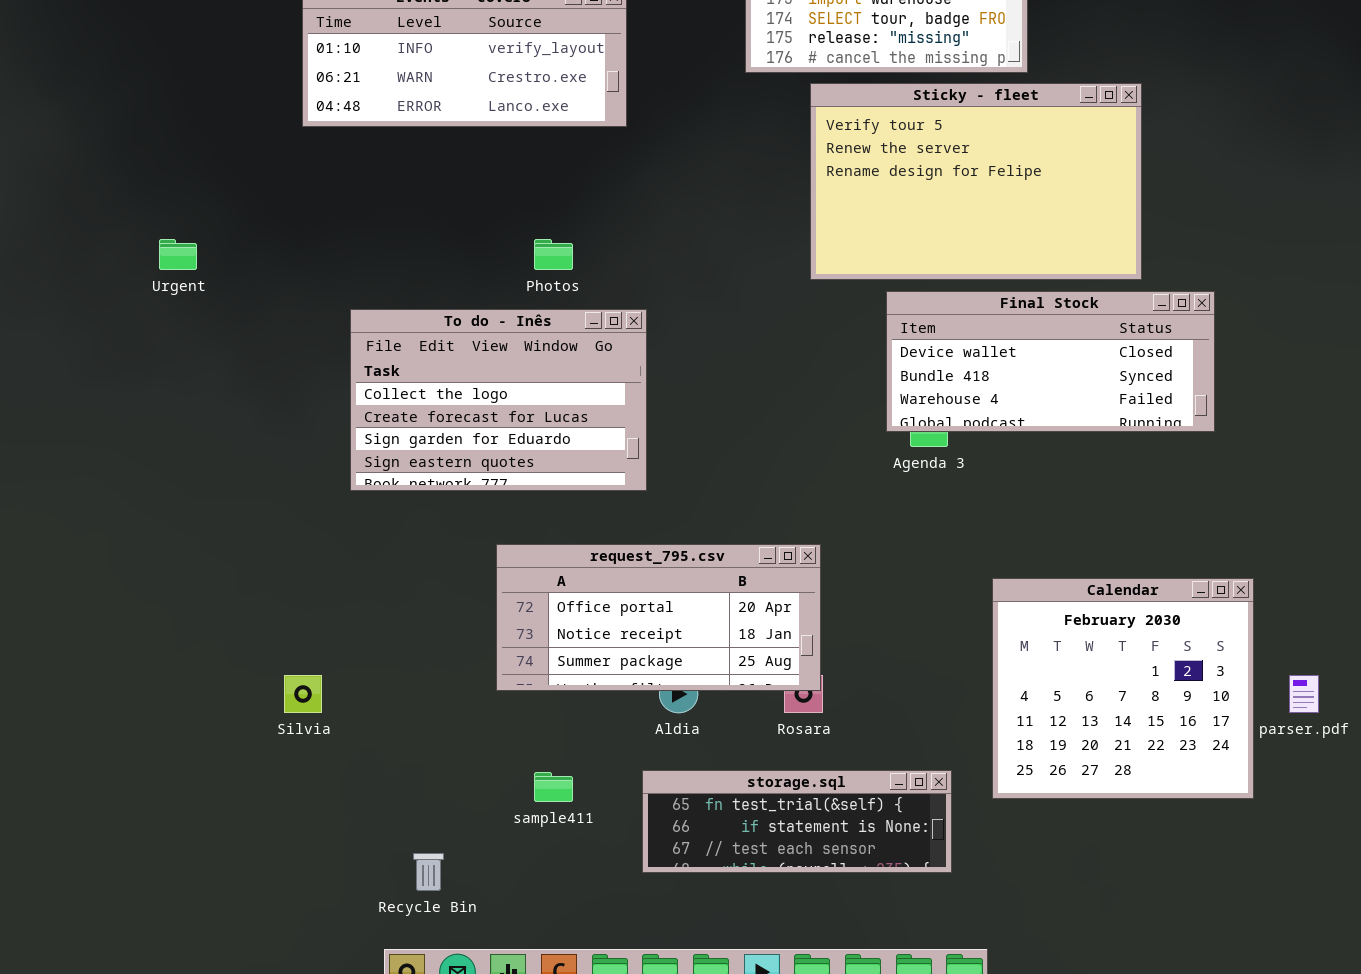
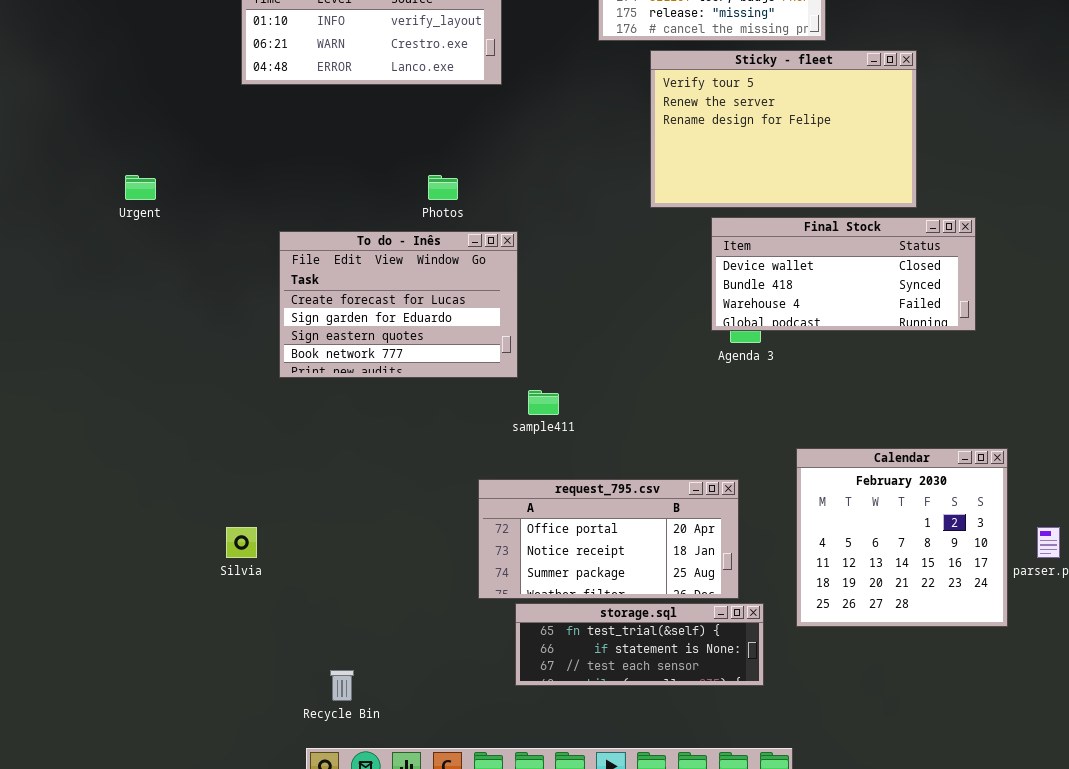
To do - Inês: [350,309,647,491] -> [279,231,518,378], scrolled down 1 row
request_795.csv: [496,544,821,691] -> [478,479,739,599], moved
sample411: [534,772,573,802] -> [528,390,559,415], moved

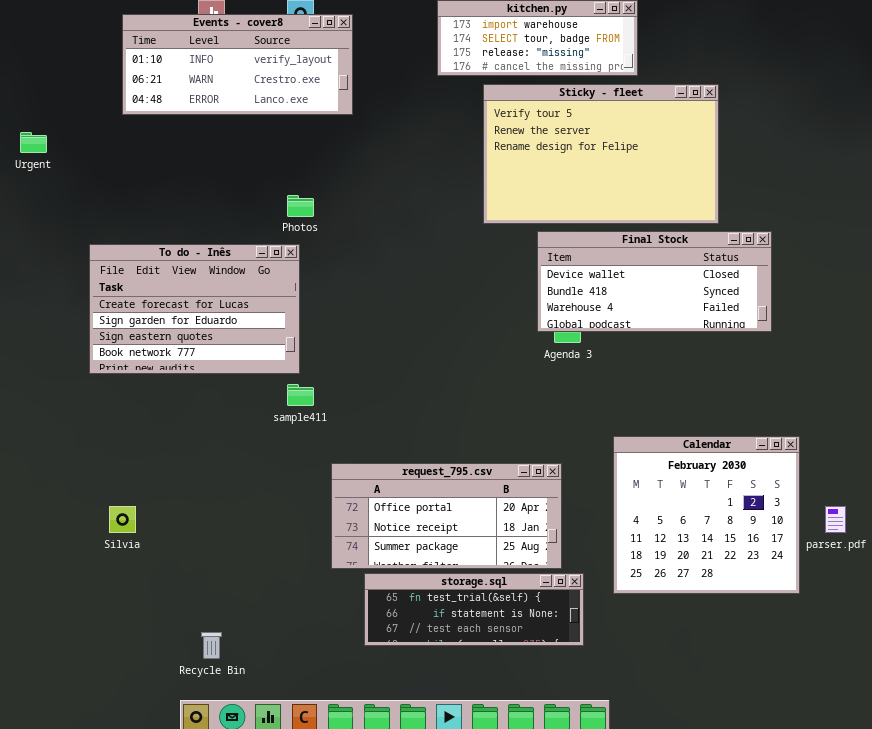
Urgent: [125,175,156,200] -> [20,132,47,153], moved
To do - Inês: [279,231,518,378] -> [89,244,300,374], moved
sample411: [528,390,559,415] -> [287,384,314,406], moved

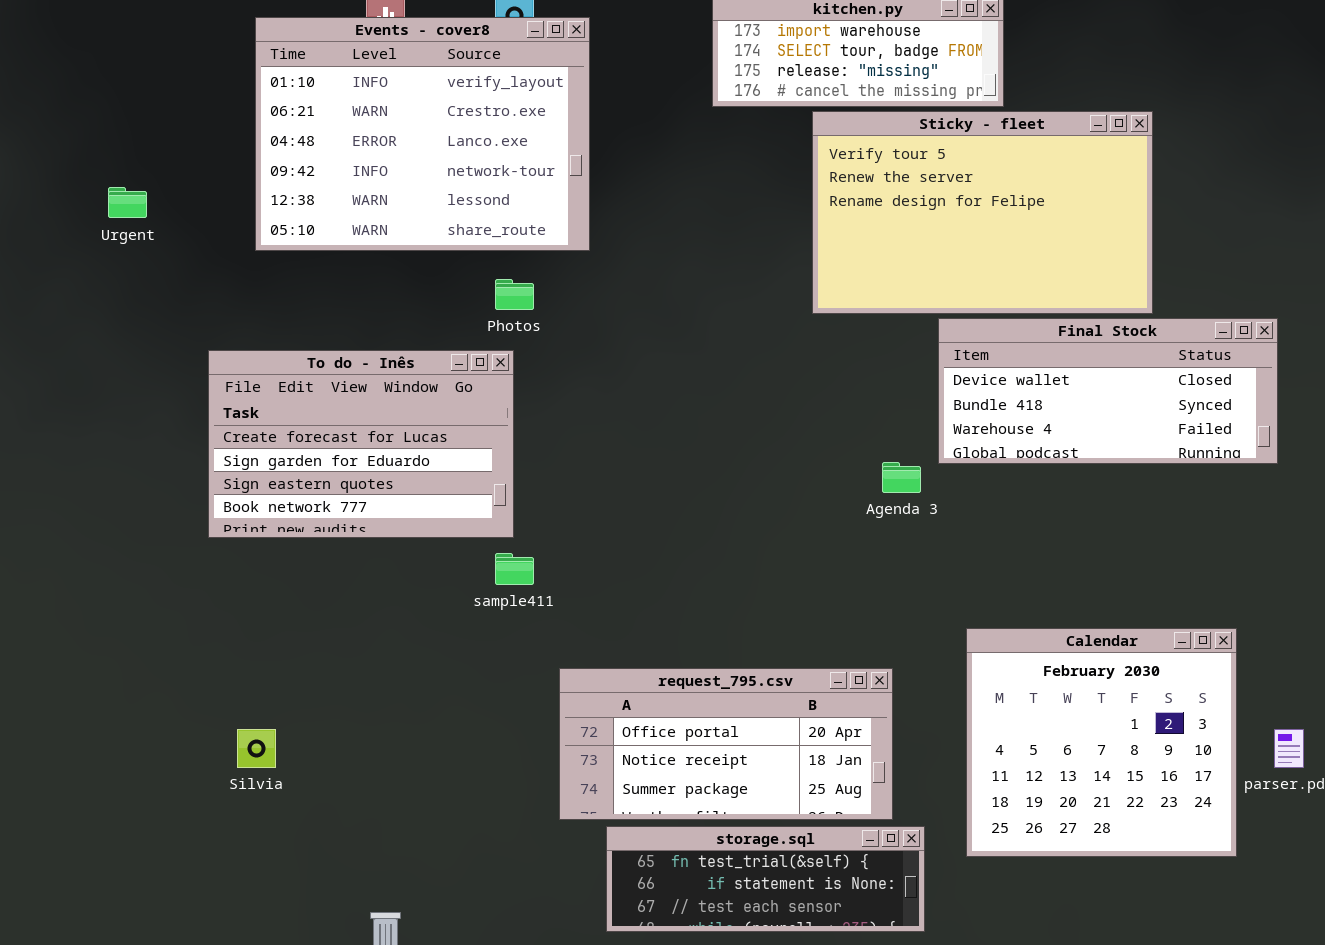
Events - cover8: [122,14,353,115] -> [255,17,590,251], resized
Sticky - fleet: [483,84,719,224] -> [812,111,1153,314], moved
Final Stock: [537,231,772,332] -> [938,318,1278,464], moved

